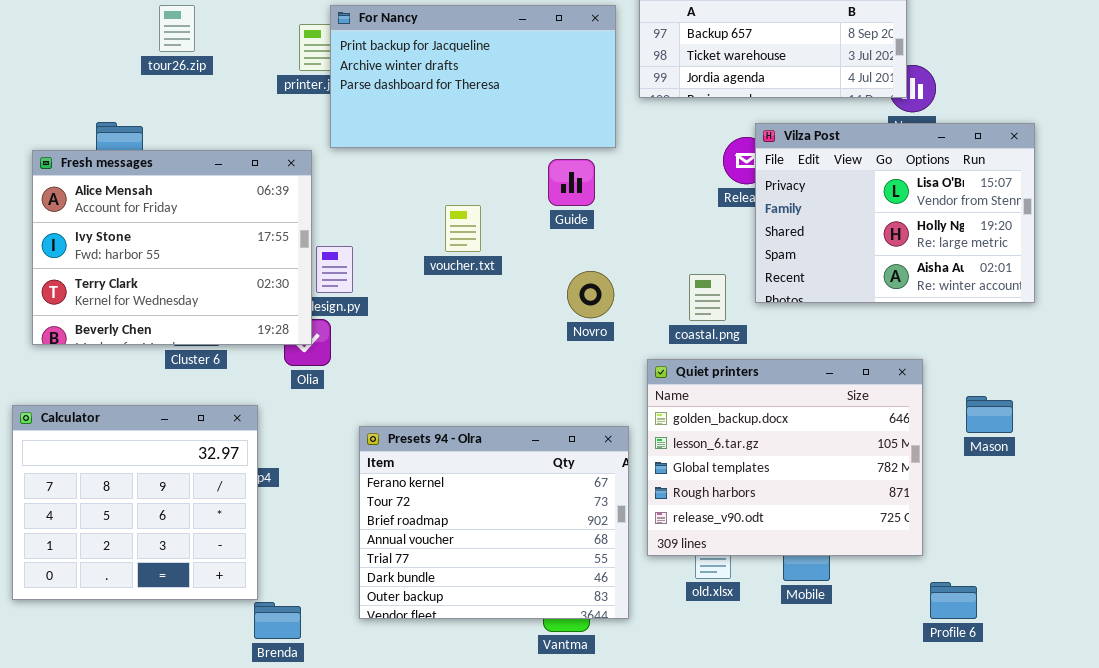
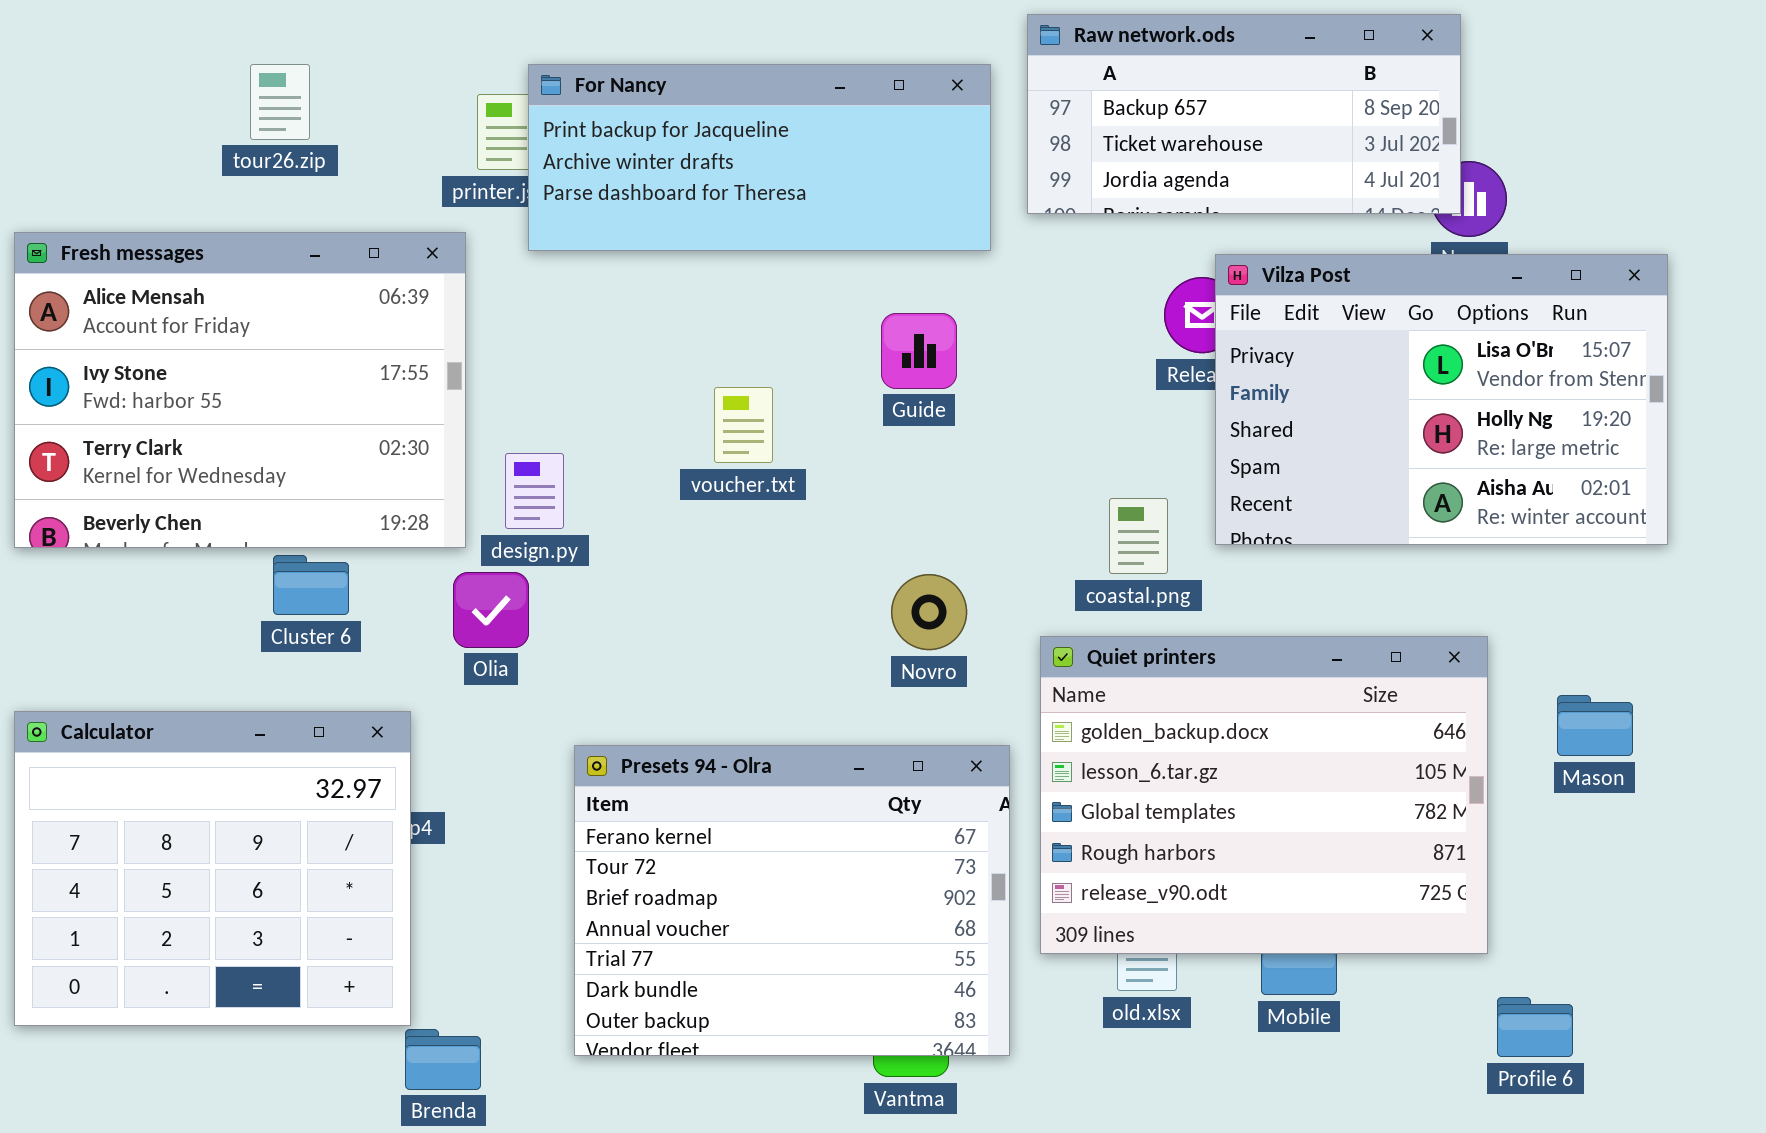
For Nancy: [330,5,616,148] -> [528,64,991,251], resized
Fresh messages: [32,150,312,345] -> [14,232,466,548], moved
Novro: [567,271,614,318] -> [891,574,967,650], moved

